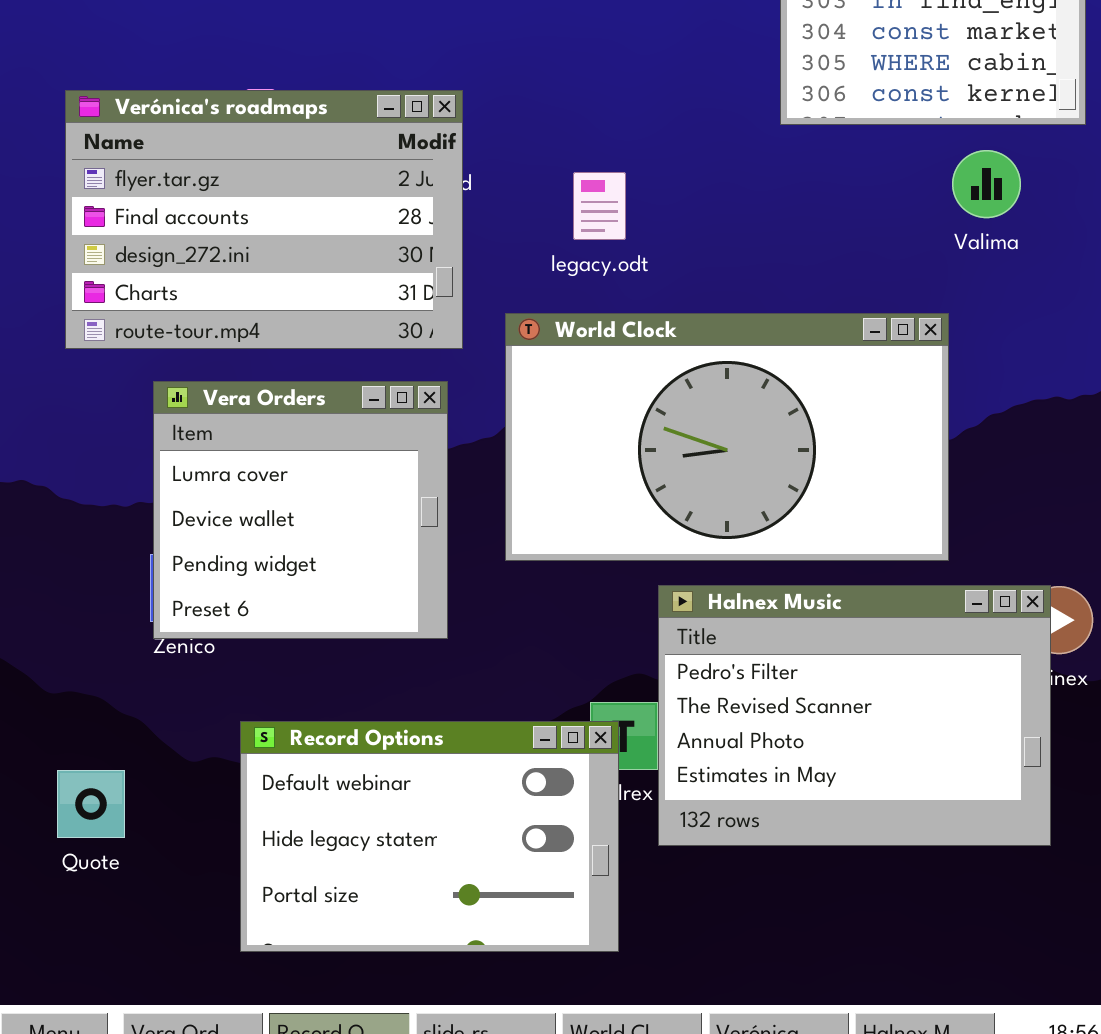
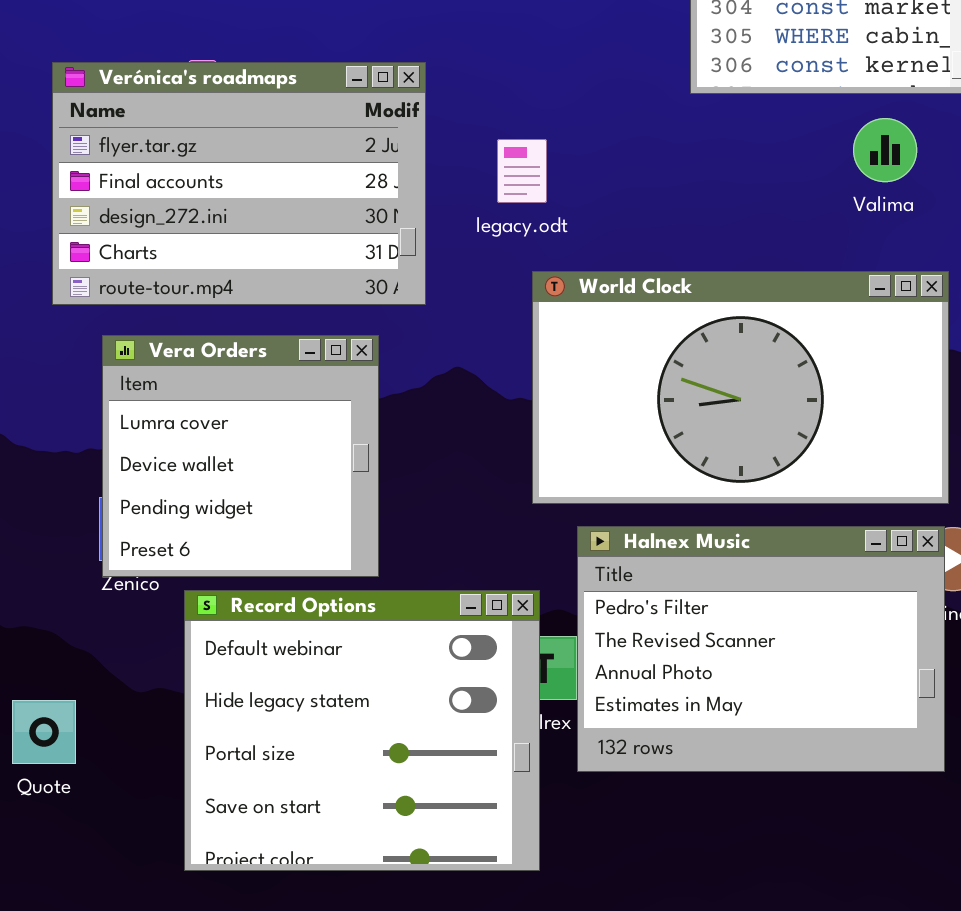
Verónica's roadmaps: [65,90,463,349] -> [52,62,426,305], moved
World Clock: [505,313,949,561] -> [532,271,949,504], moved
Record Options: [240,721,619,952] -> [184,590,540,871], resized

